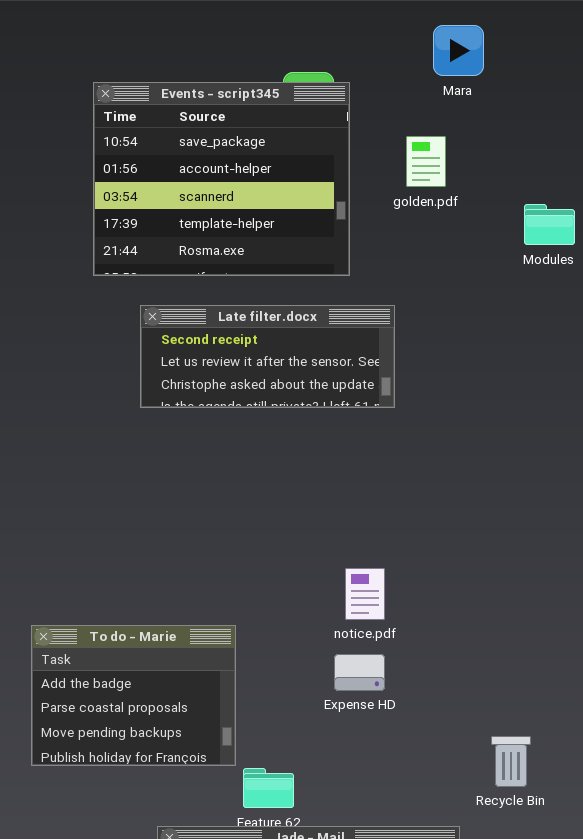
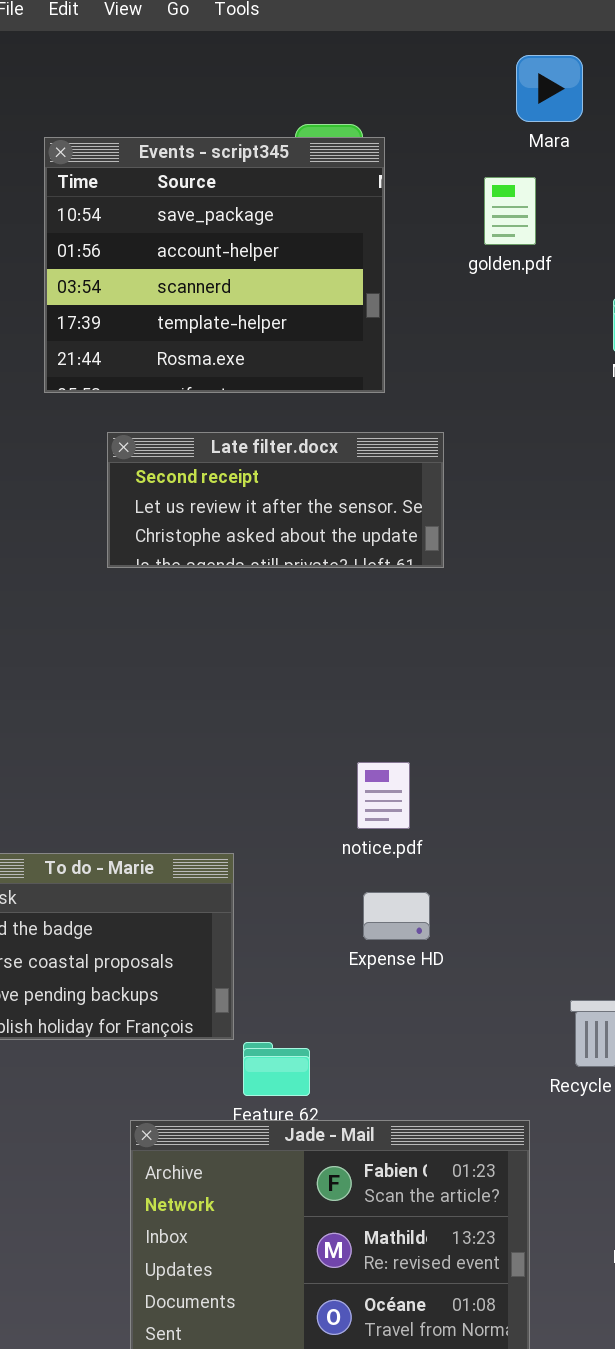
Mara: [433,25,484,76] -> [516,55,583,122], moved
golden.pdf: [406,136,446,187] -> [484,177,536,245], moved
notice.pdf: [345,568,385,620] -> [357,762,410,829], moved

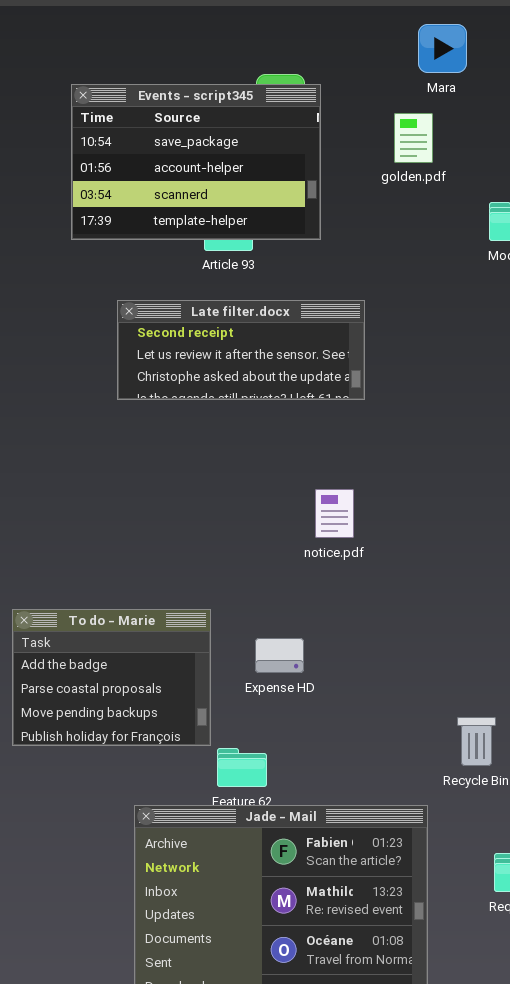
Events - script345: [44,137,385,393] -> [71,84,321,240], resized
notice.pdf: [357,762,410,829] -> [315,489,354,538], moved
Expense HD: [363,892,430,940] -> [255,638,304,673], moved

